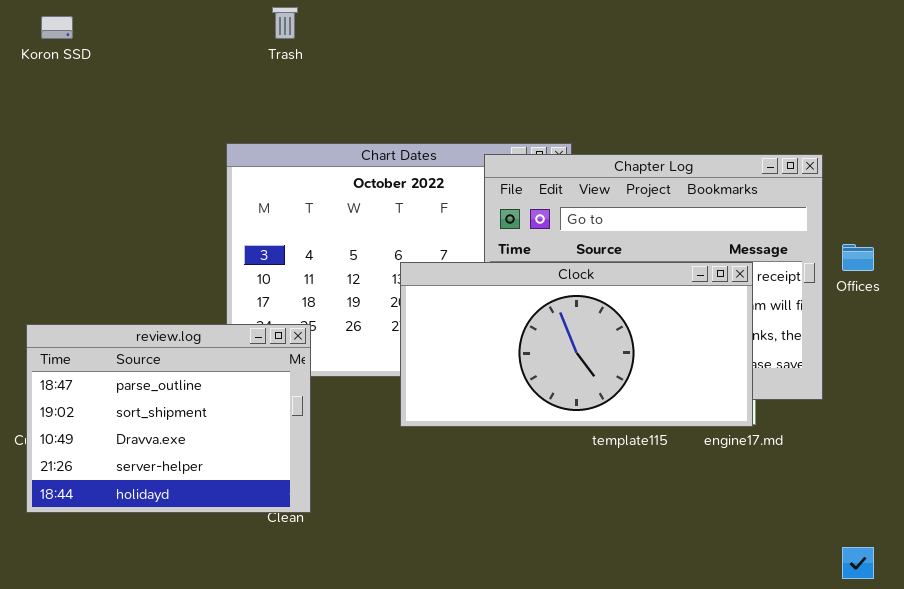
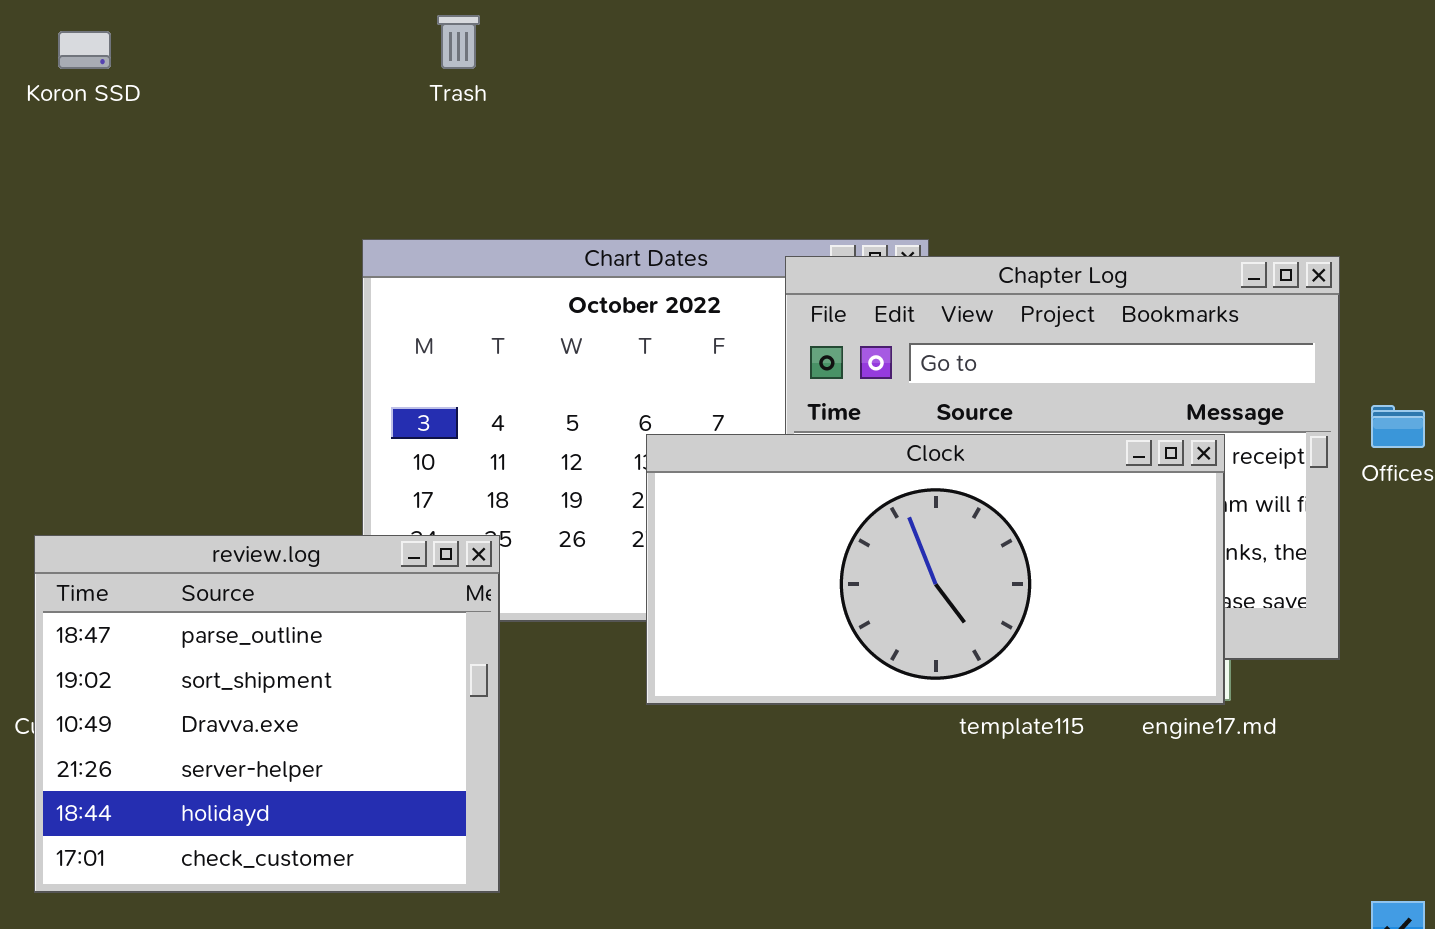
review.log: [26,324,311,513] -> [34,535,500,893], resized

